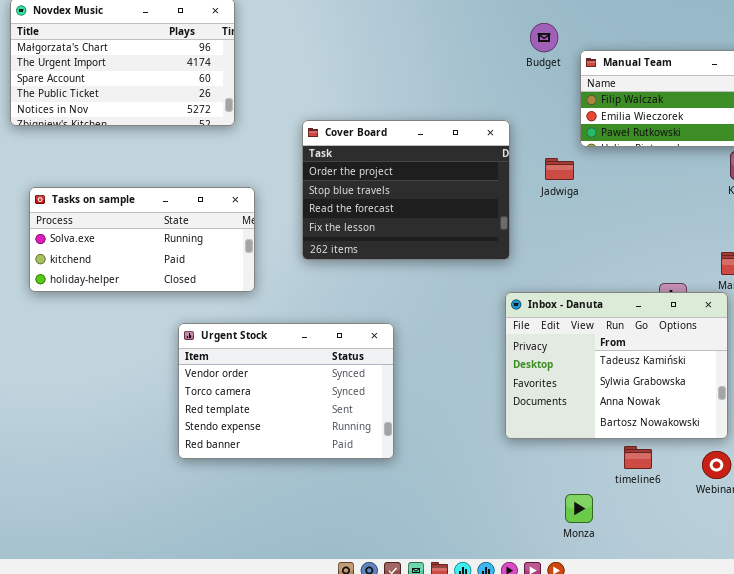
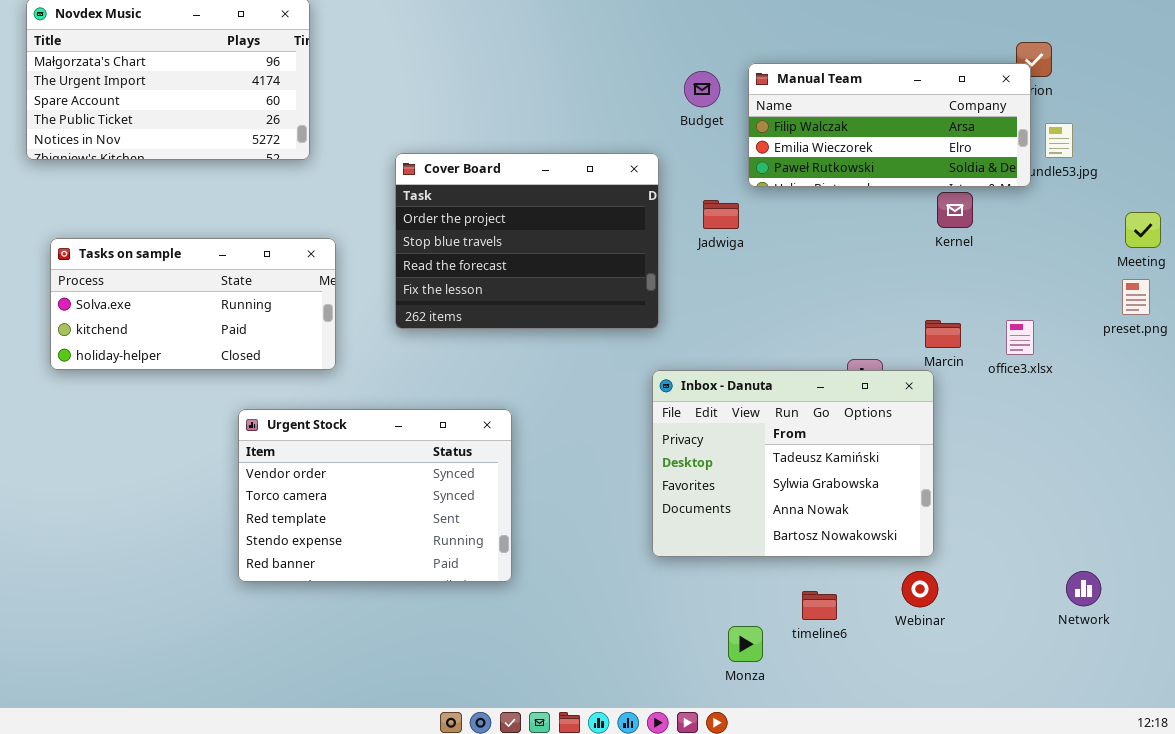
Budget: [530,23,558,52] -> [684,71,720,107], moved
timeline6: [624,446,652,469] -> [802,591,837,620], moved

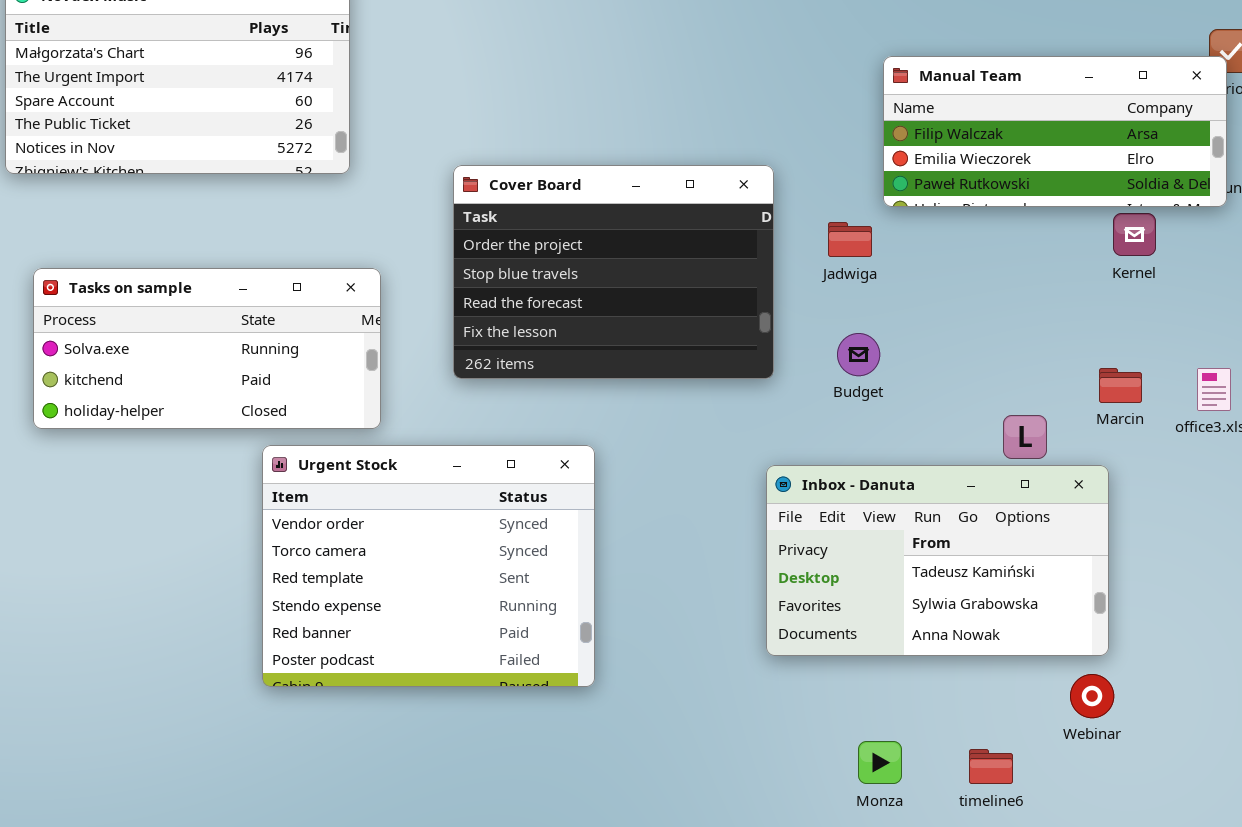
Budget: [684,71,720,107] -> [837,333,880,376], moved
Inbox - Danuta: [652,370,934,557] -> [766,465,1109,656], resized
Urgent Stock: [238,409,512,582] -> [262,445,595,687], resized
timeline6: [802,591,837,620] -> [969,749,1013,784], moved

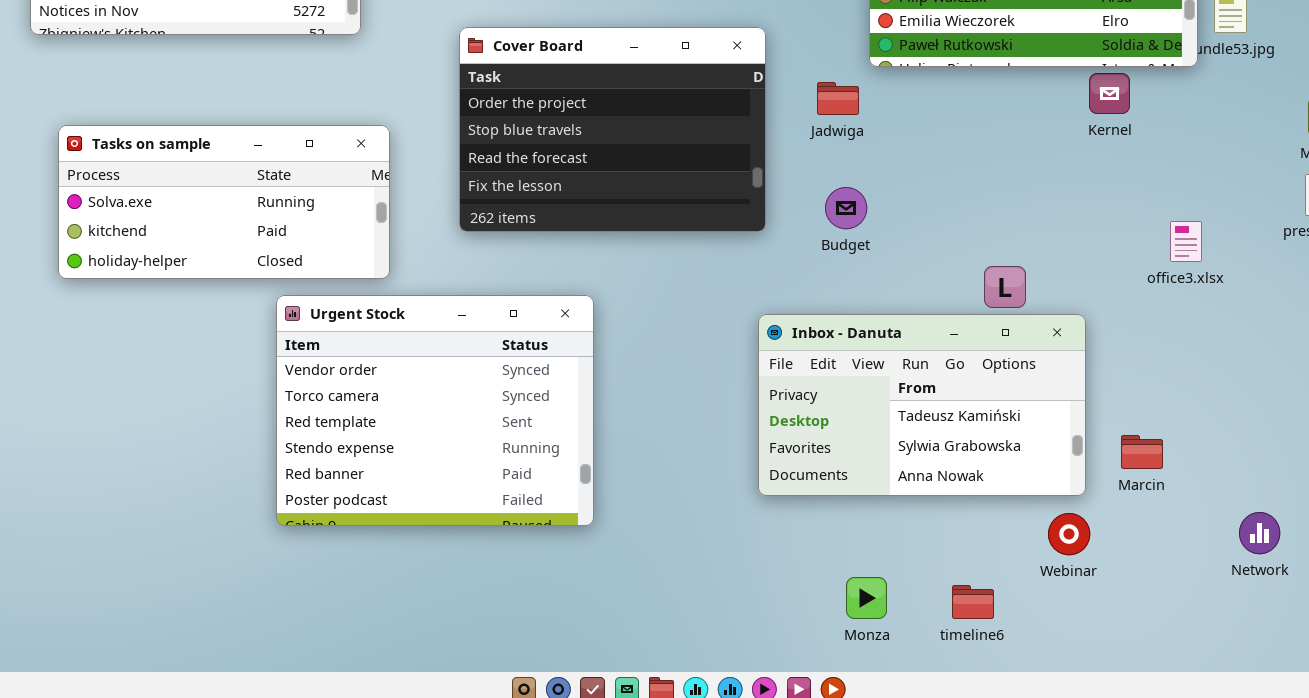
Marcin: [1099,368,1142,403] -> [1121,435,1163,469], moved

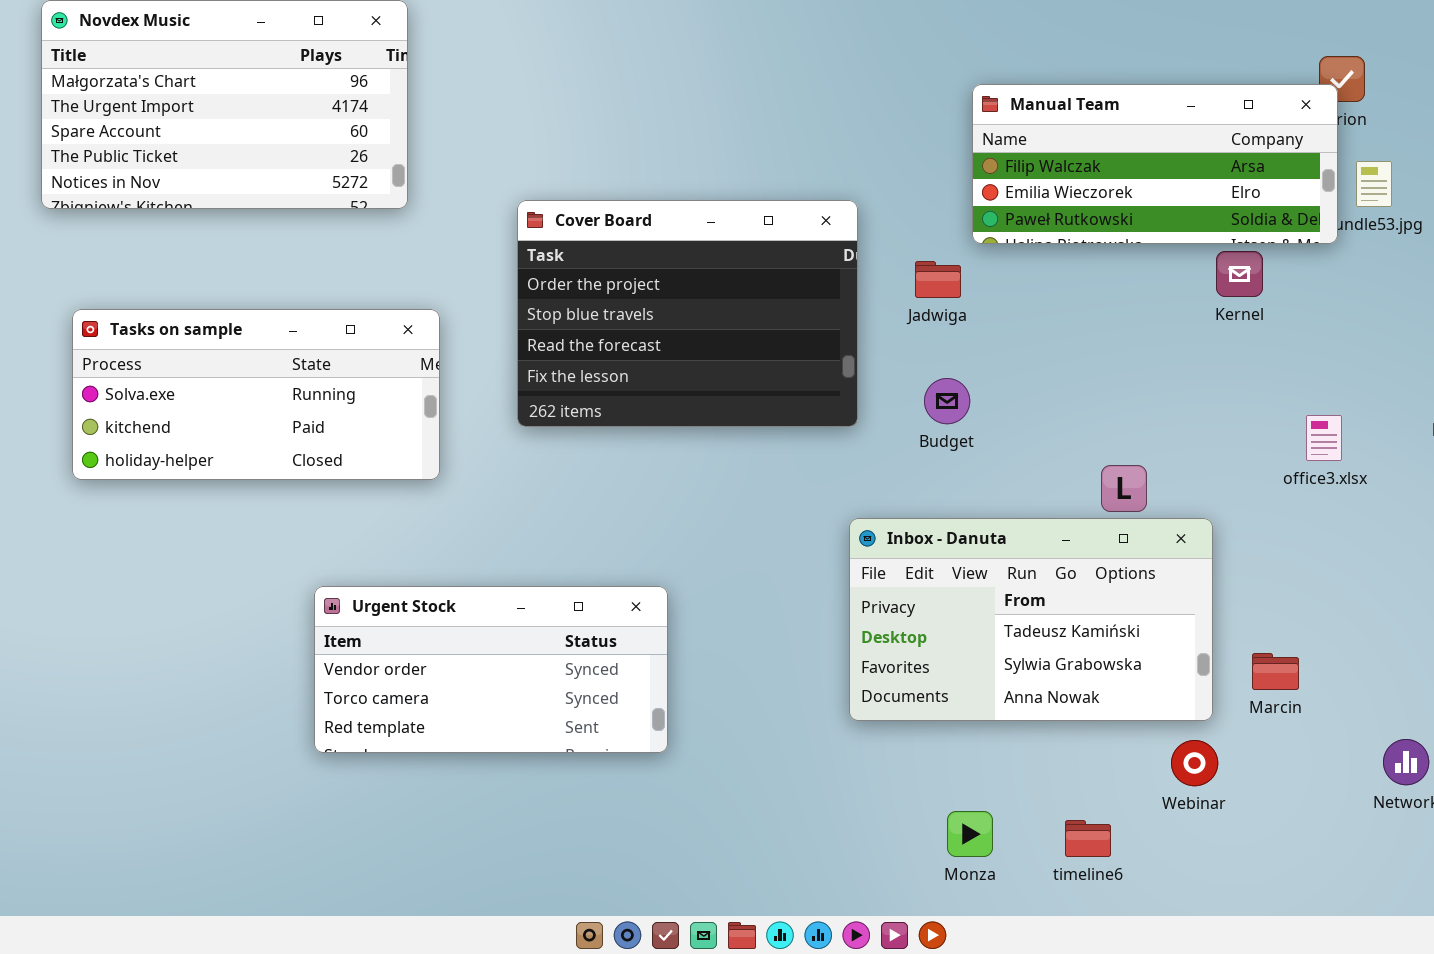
Urgent Stock: [276,295,594,526] -> [314,586,668,753], resized

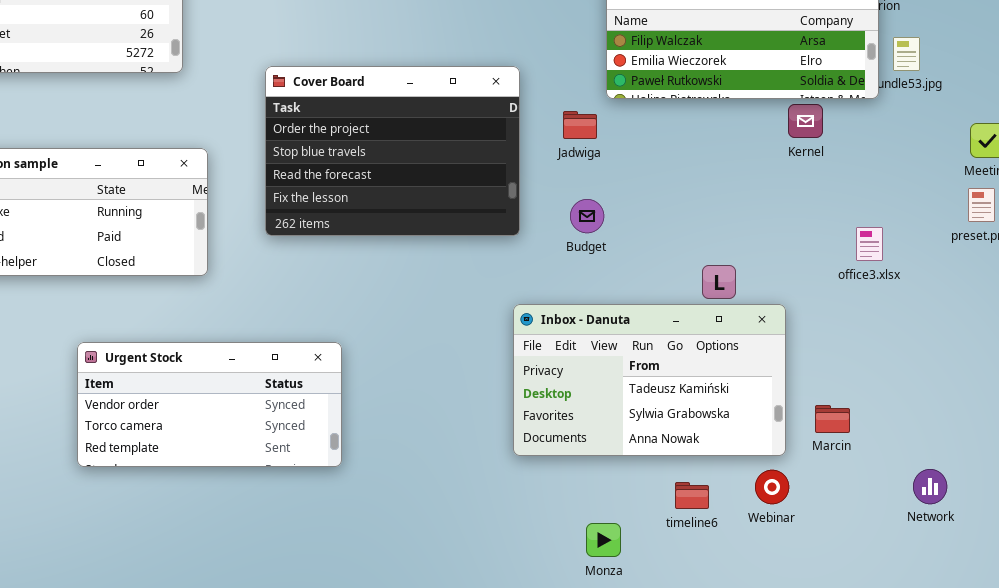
Urgent Stock: [314,586,668,753] -> [77,342,342,467], moved
timeline6: [1065,820,1111,857] -> [675,482,709,509], moved

